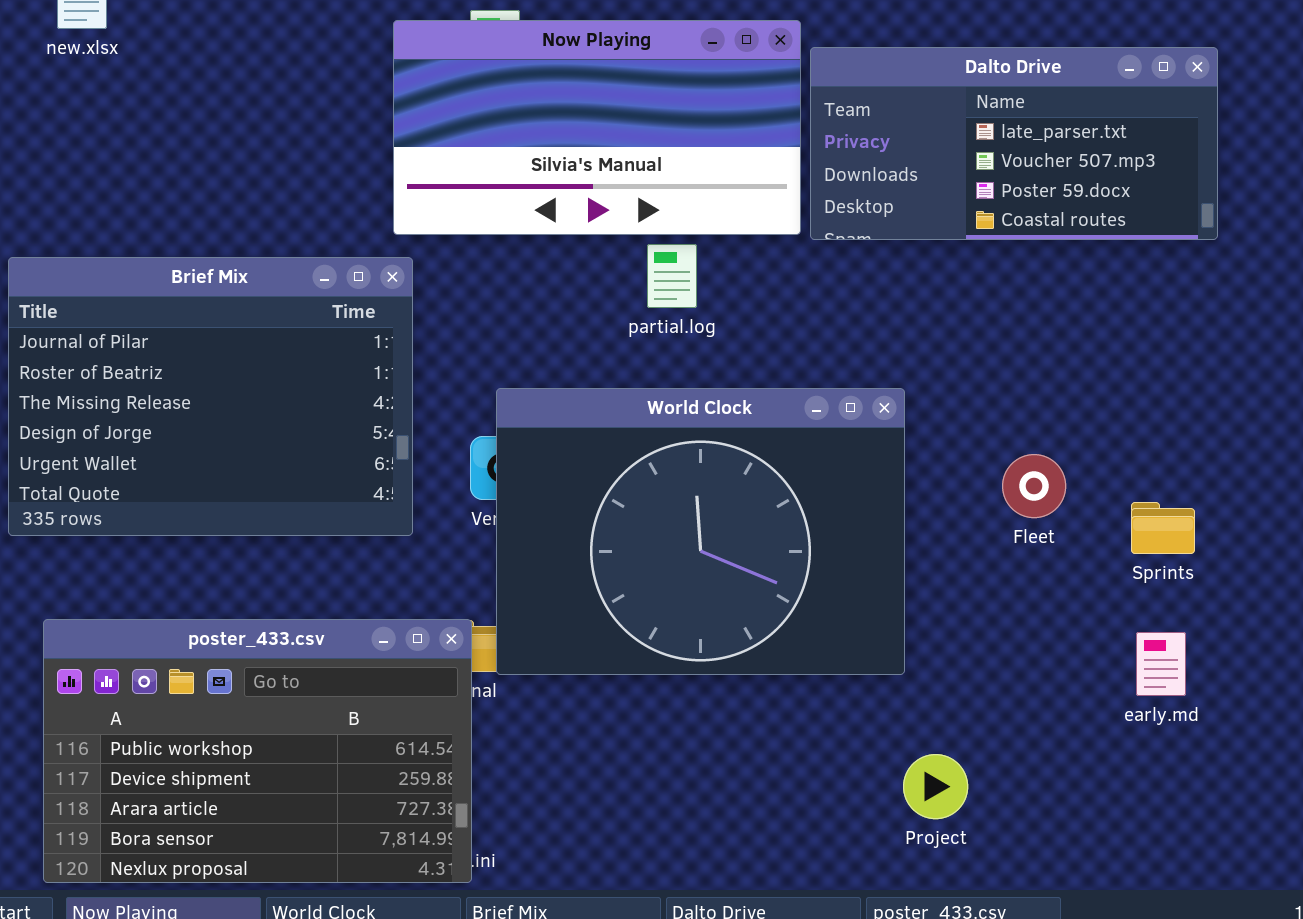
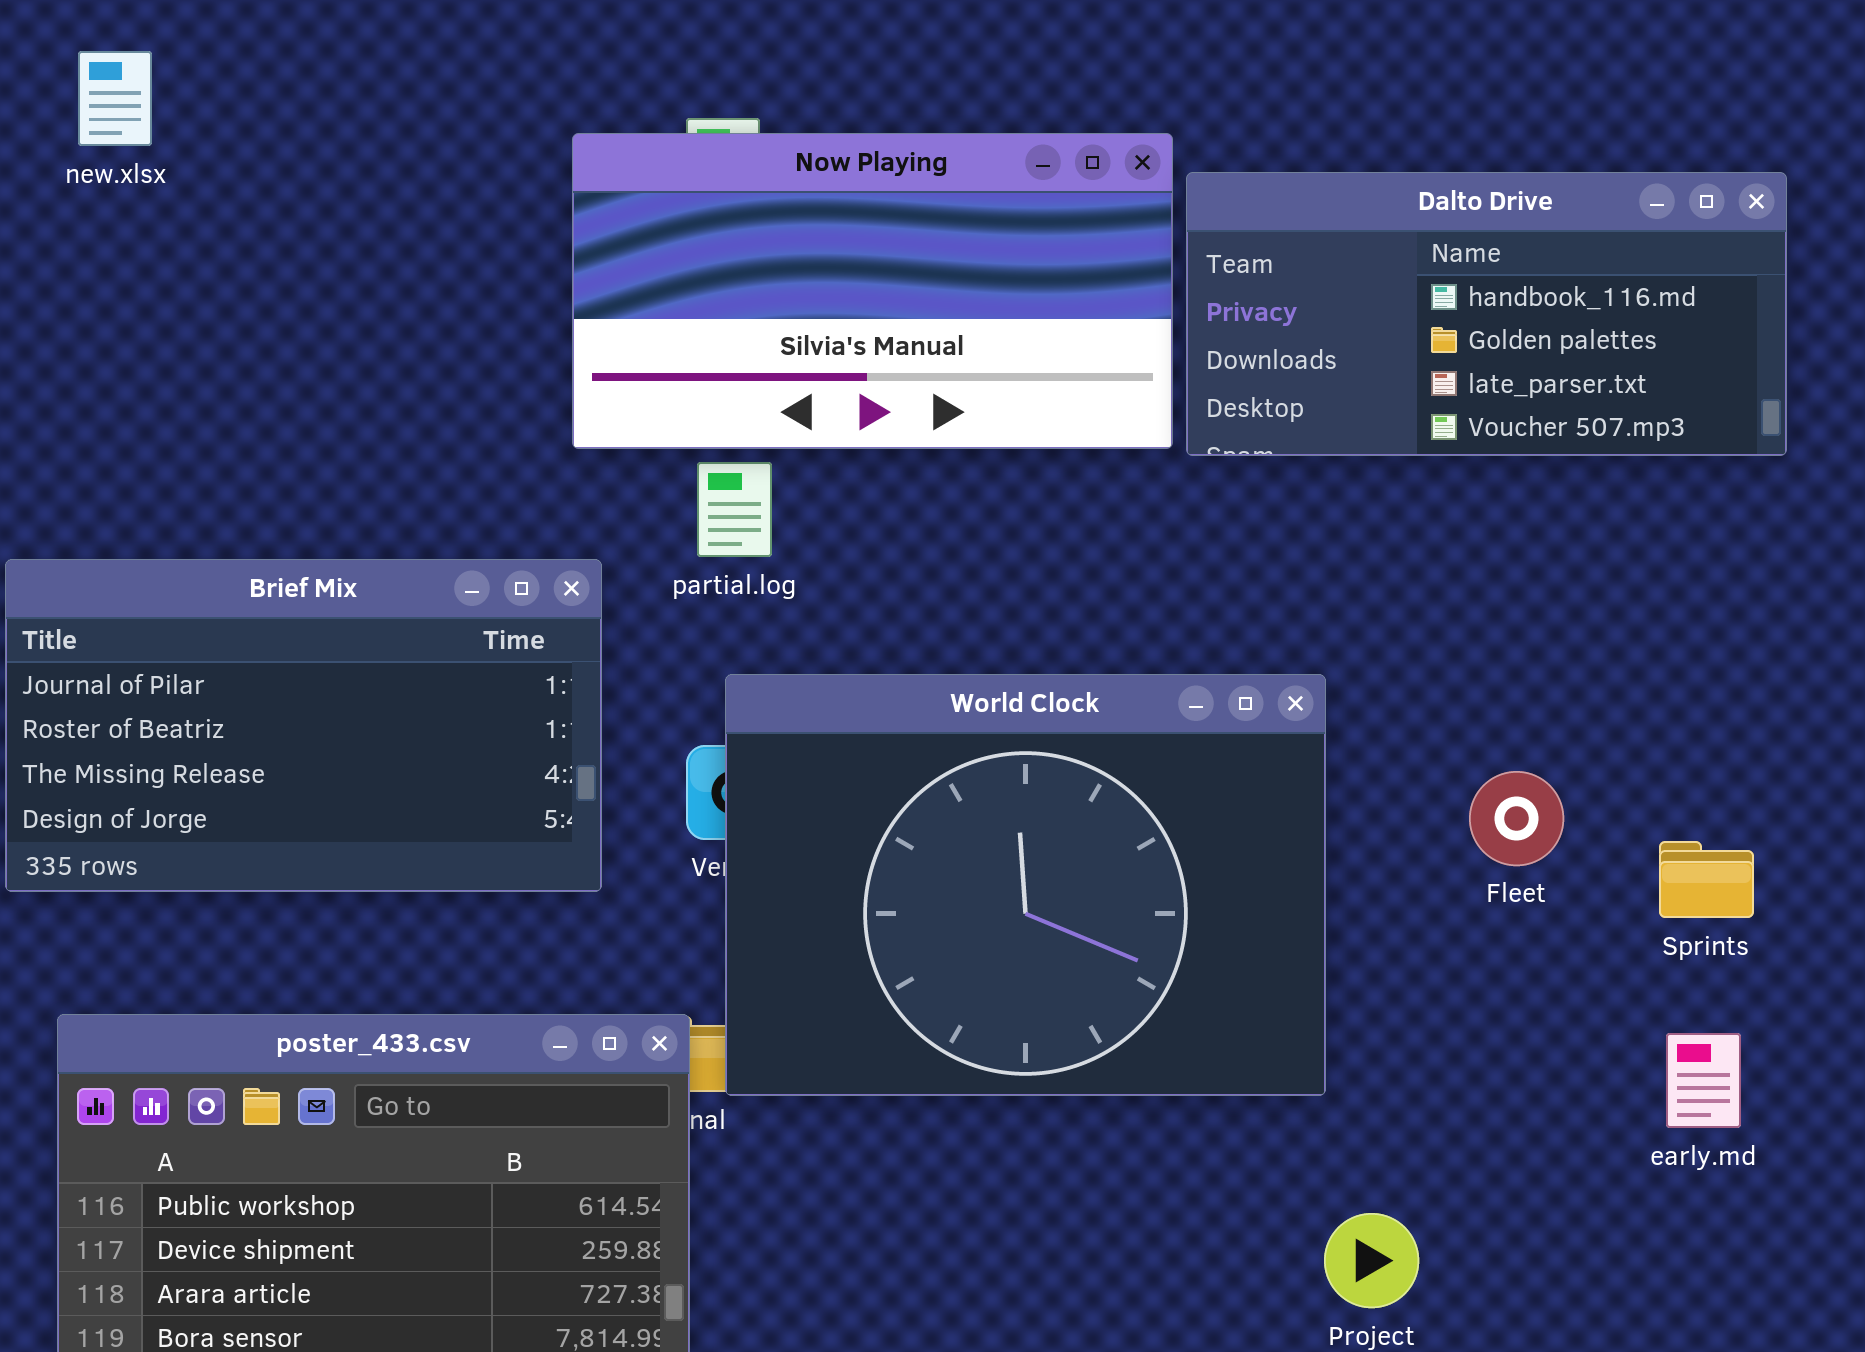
Dalto Drive: [810,47,1218,240] -> [1186,172,1787,456], scrolled up 2 rows
partial.log: [647,244,697,308] -> [697,462,772,557], moved
Brief Mix: [8,257,413,536] -> [5,559,602,892], resized

